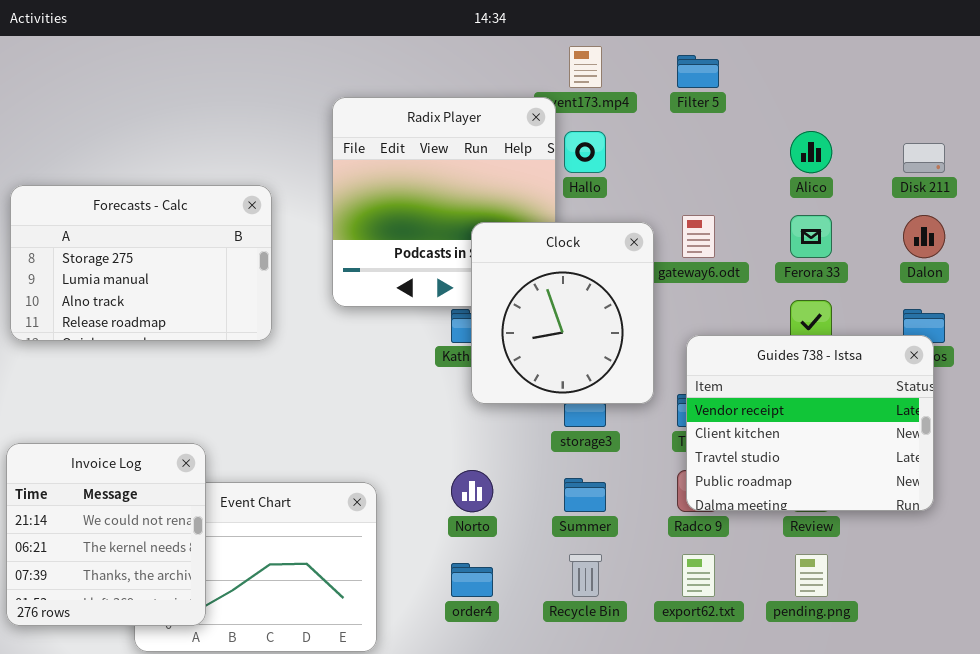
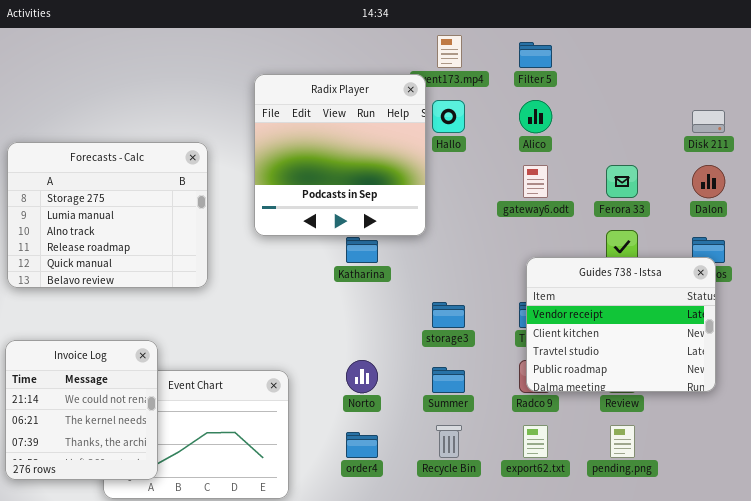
Alico: [790,131,832,173] -> [519,100,552,133], moved
Forecasts - Calc: [10,185,272,341] -> [7,142,208,288], resized
Clock: [471,222,654,404] -> none, closed

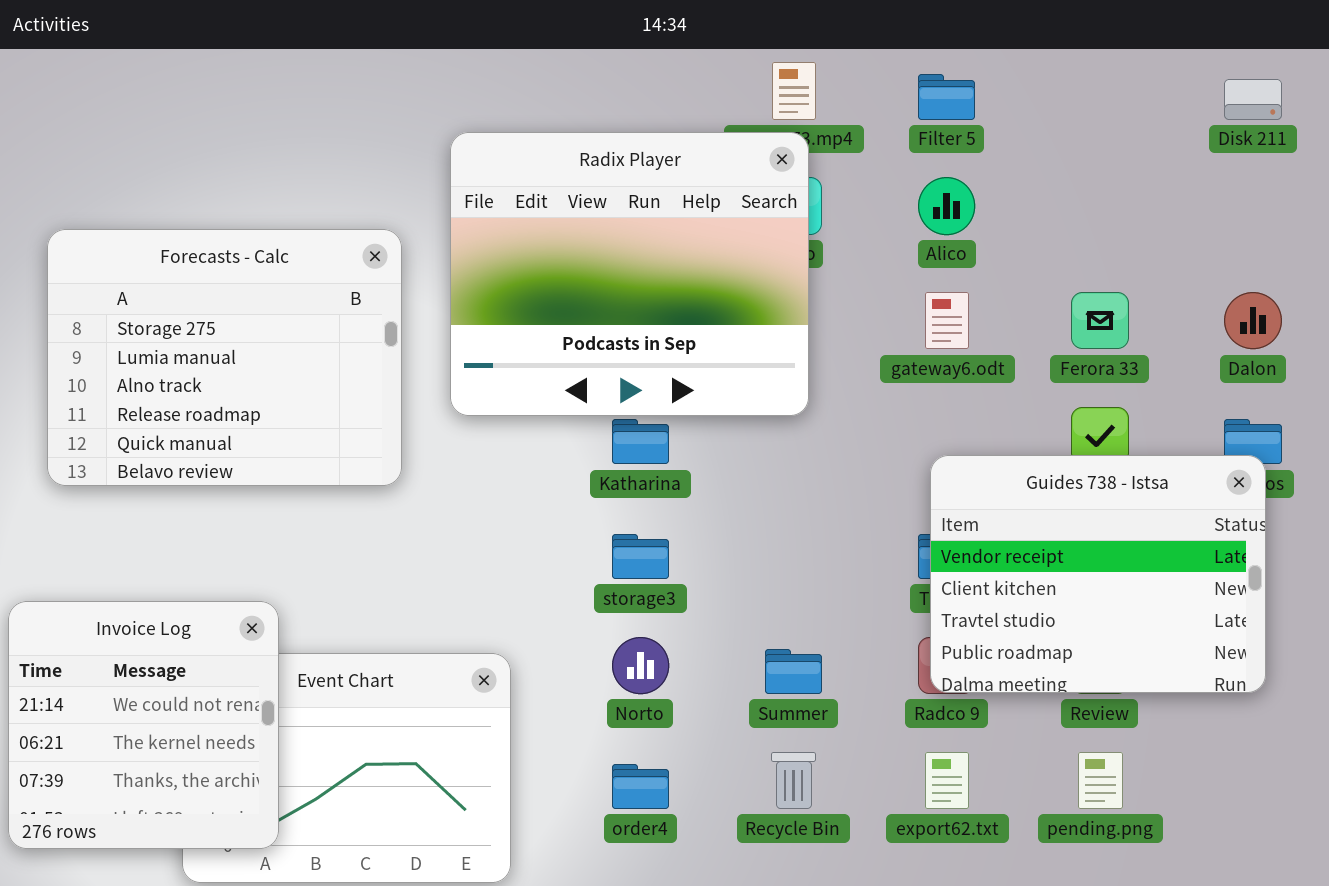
Radix Player: [254,74,426,236] -> [450,132,809,416], resized
Disk 211: [692,110,725,133] -> [1224,79,1282,120], moved
Forecasts - Calc: [7,142,208,288] -> [47,229,402,486], moved
storage3: [432,302,465,328] -> [612,534,669,579], moved

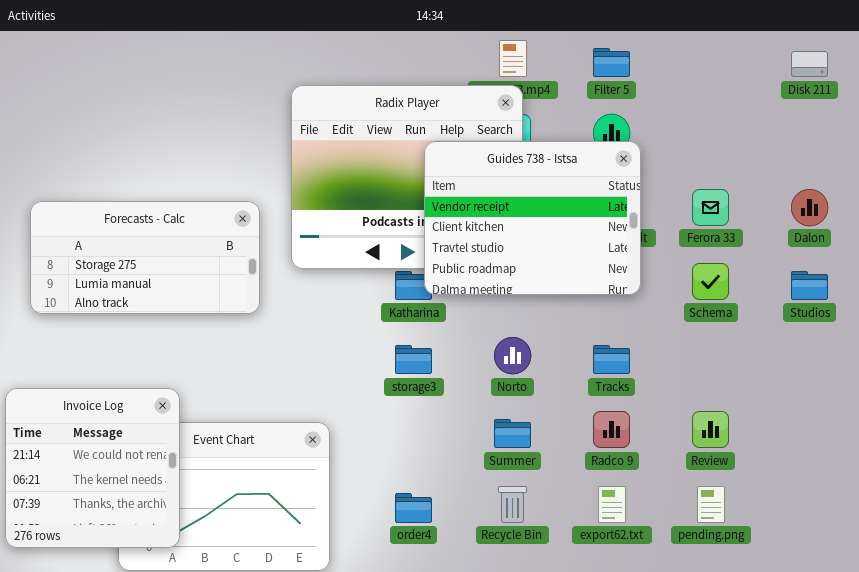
Forecasts - Calc: [47,229,402,486] -> [30,201,260,314], resized
Guides 738 - Istsa: [930,455,1266,693] -> [424,141,641,295], moved
Norto: [612,637,669,694] -> [494,337,531,374], moved

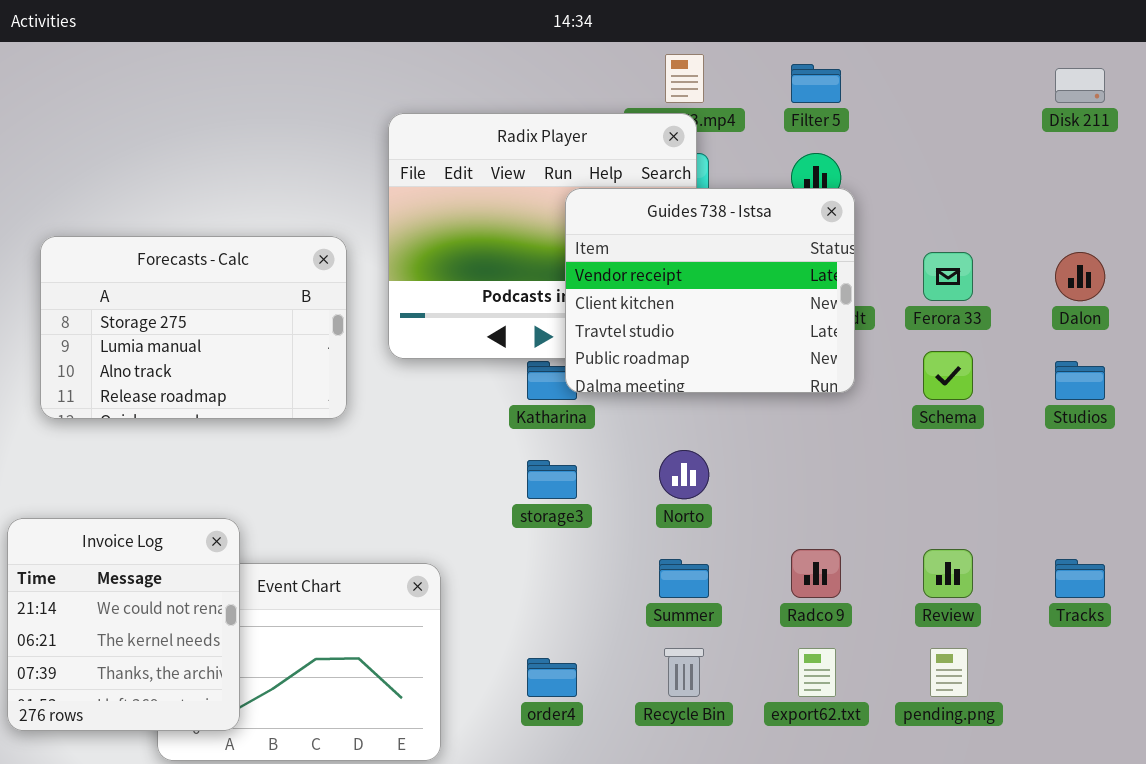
Forecasts - Calc: [30,201,260,314] -> [40,236,347,419], resized
Tracks: [593,345,630,374] -> [1055,559,1105,598], moved

